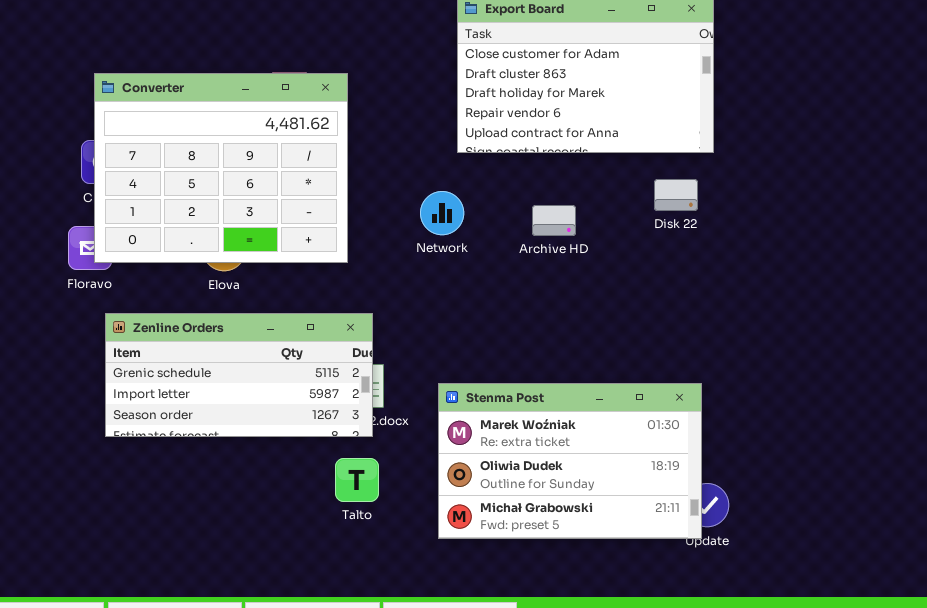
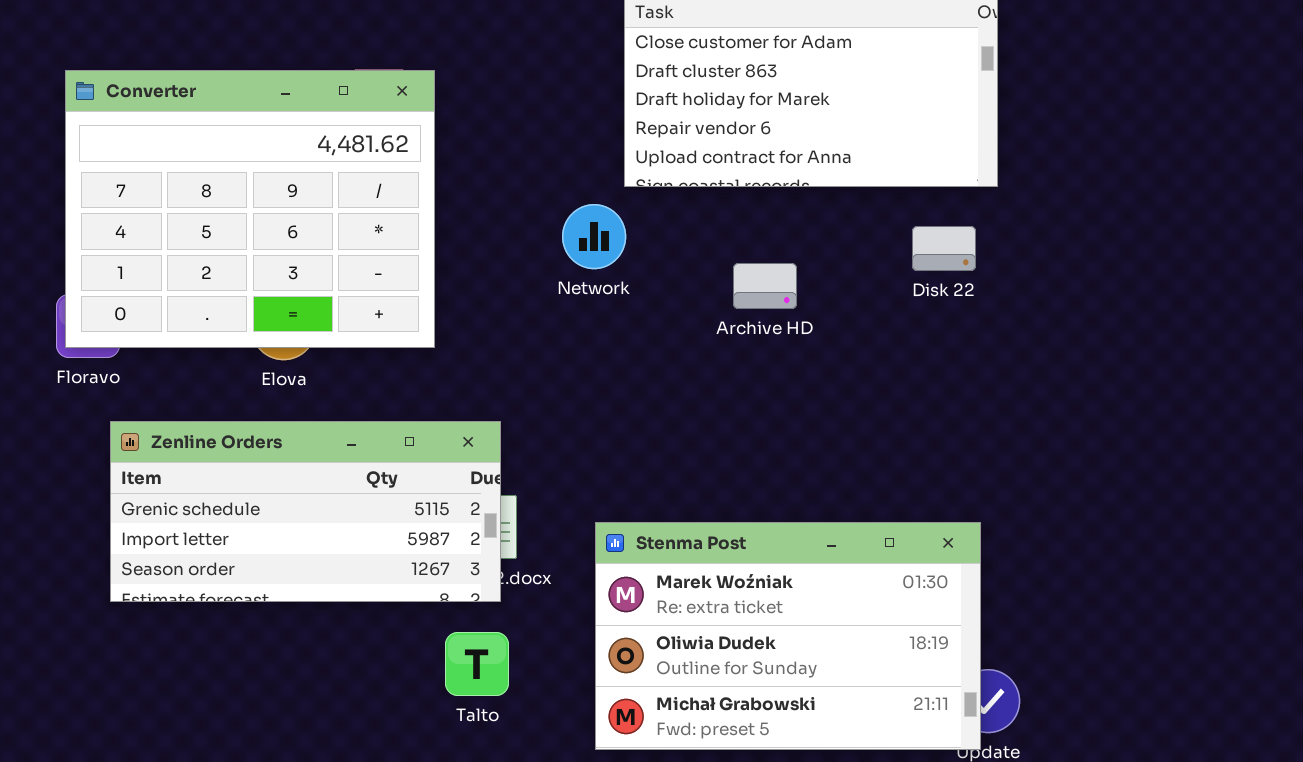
Converter: [94,73,348,263] -> [65,70,435,348], moved
Network: [420,191,464,235] -> [562,204,626,269], moved

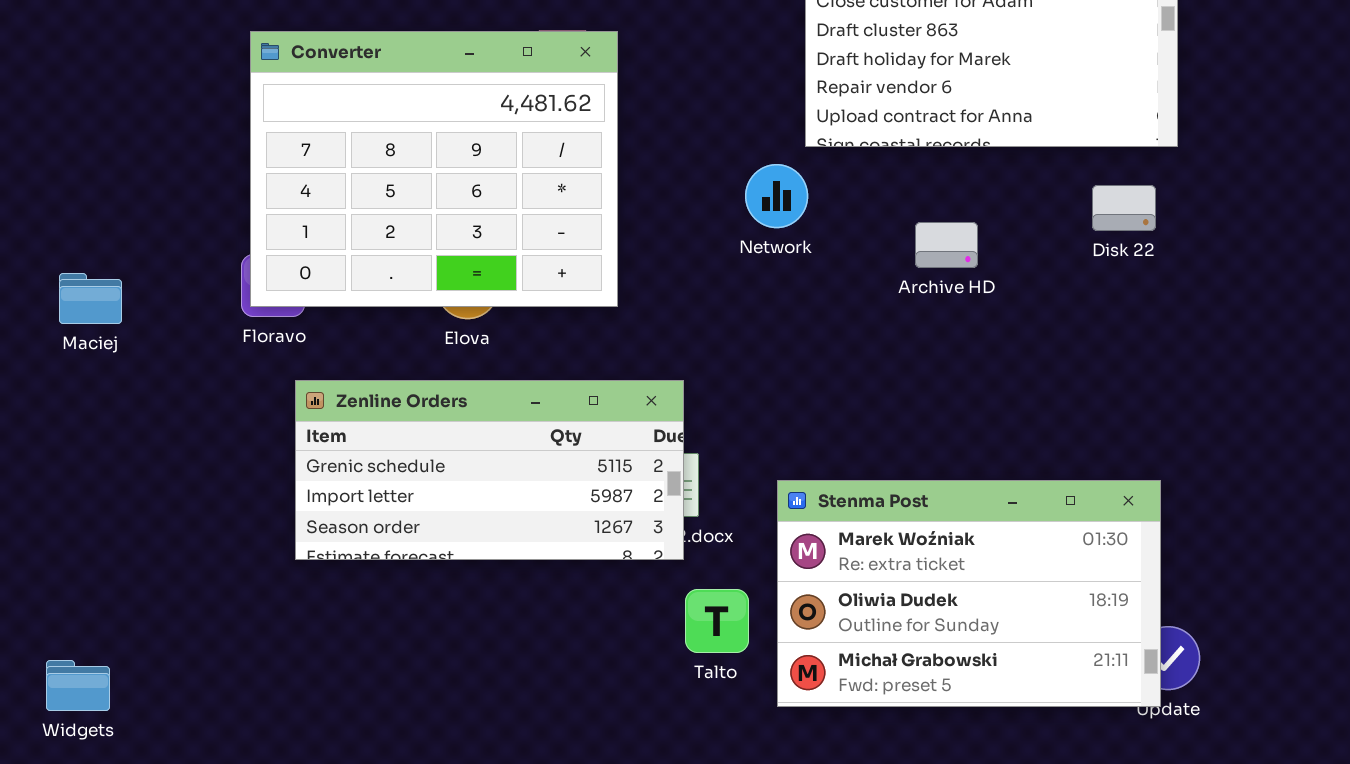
Talto: [445,632,509,696] -> [685,589,749,653], moved

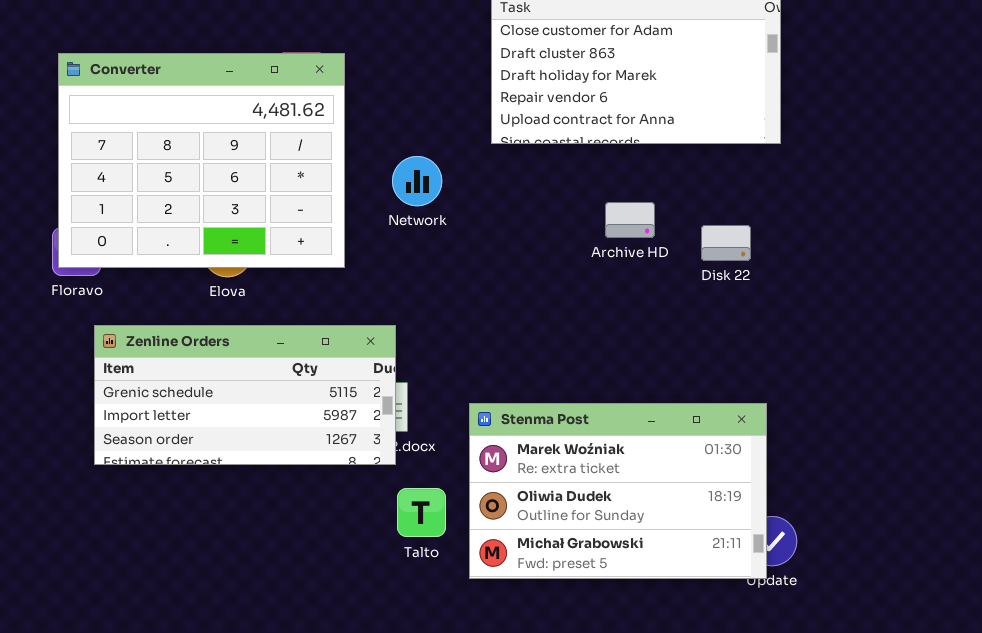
Network: [745,164,808,228] -> [392,156,442,206], moved
Disk 22: [1092,185,1156,231] -> [701,225,751,261], moved
Archive HD: [915,222,978,268] -> [605,202,655,238], moved

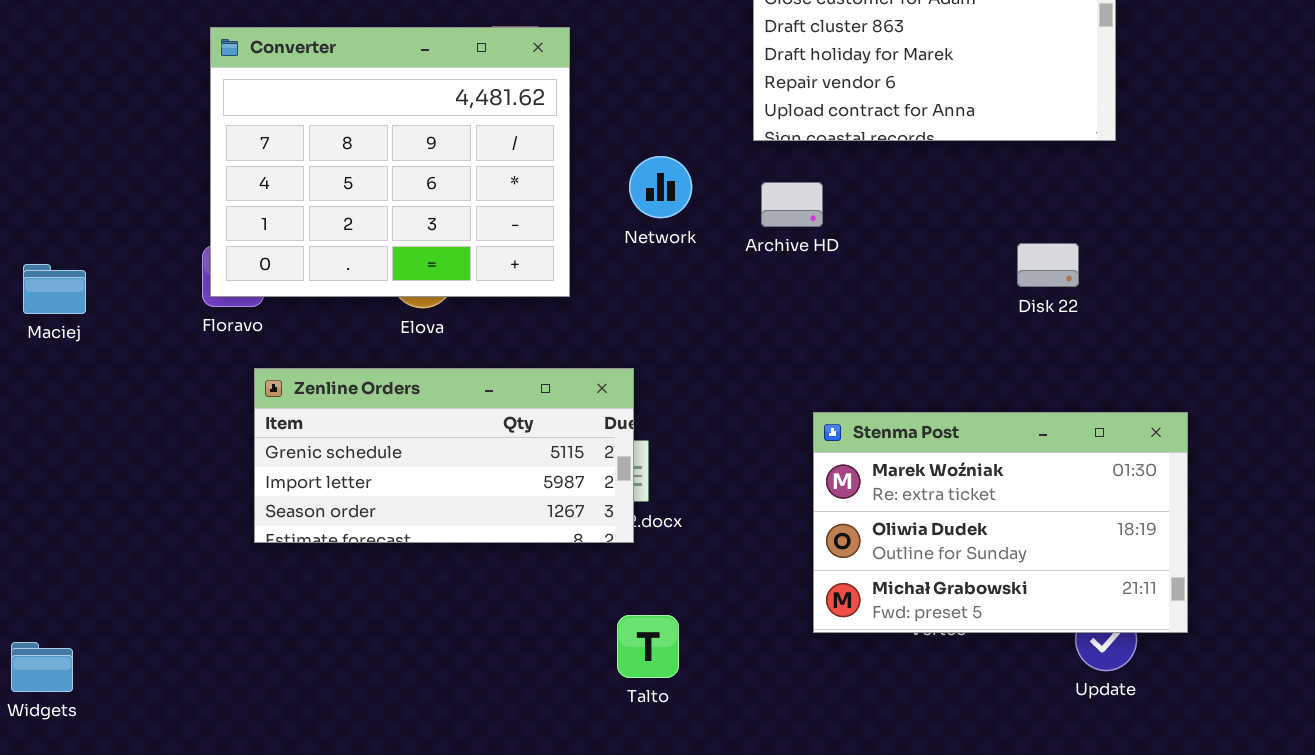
Archive HD: [605,202,655,238] -> [761,182,823,227], moved
Stenma Post: [469,403,767,579] -> [813,412,1188,633], moved
Talto: [397,488,446,537] -> [617,615,679,678], moved

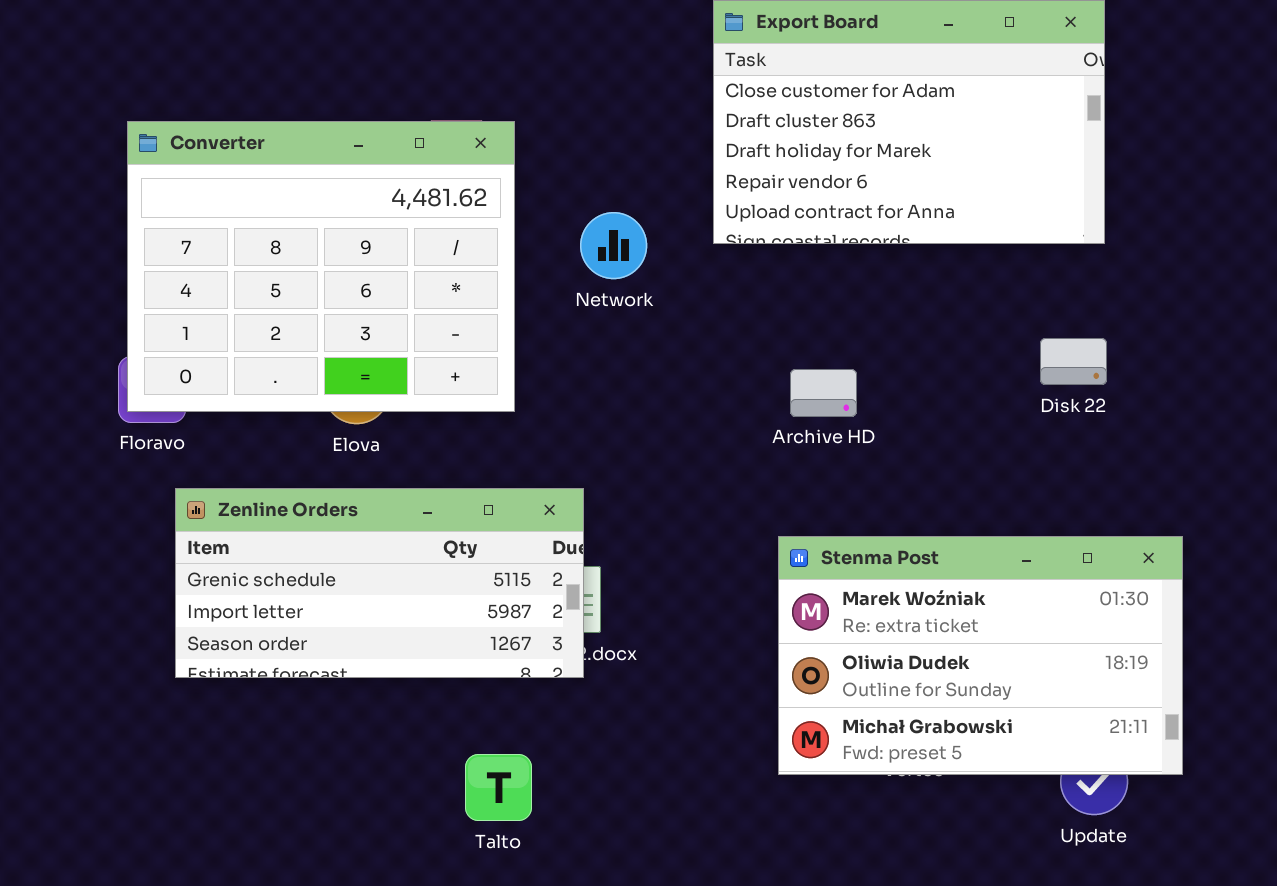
Network: [629,156,692,218] -> [580,212,647,279], moved
Archive HD: [761,182,823,227] -> [790,369,857,417], moved
Disk 22: [1017,243,1079,287] -> [1040,338,1107,385], moved
Talto: [617,615,679,678] -> [465,754,532,821], moved

